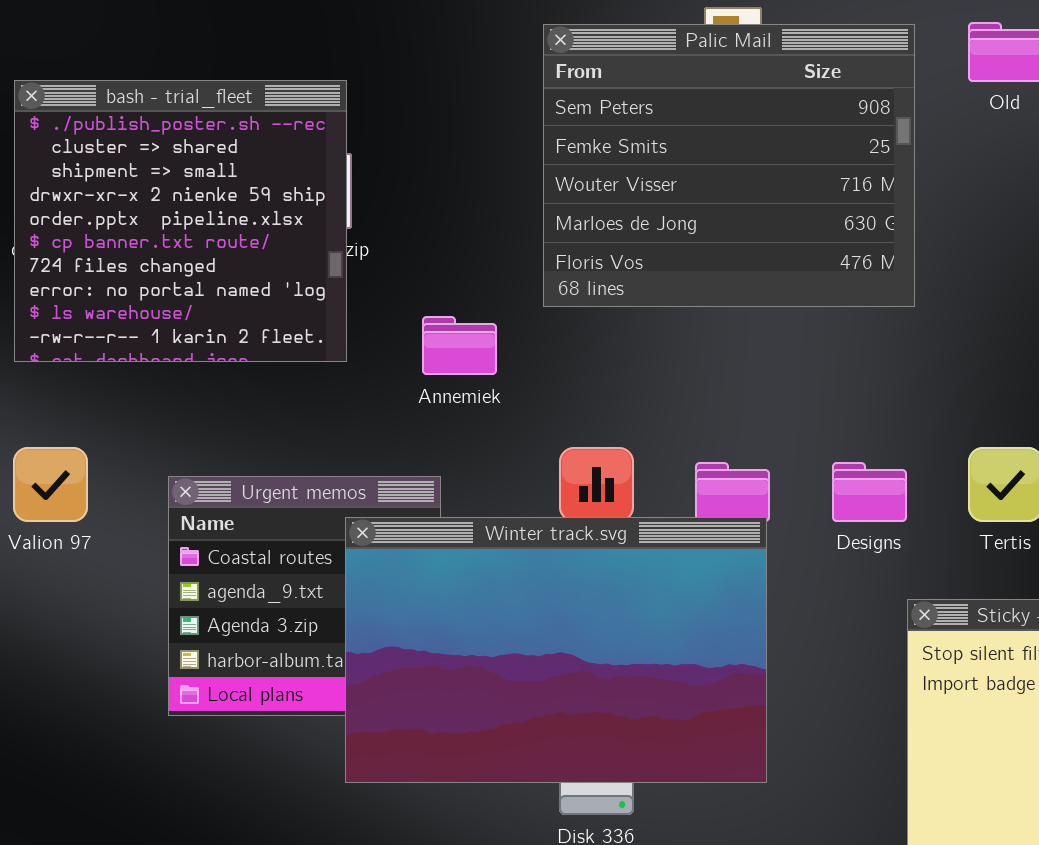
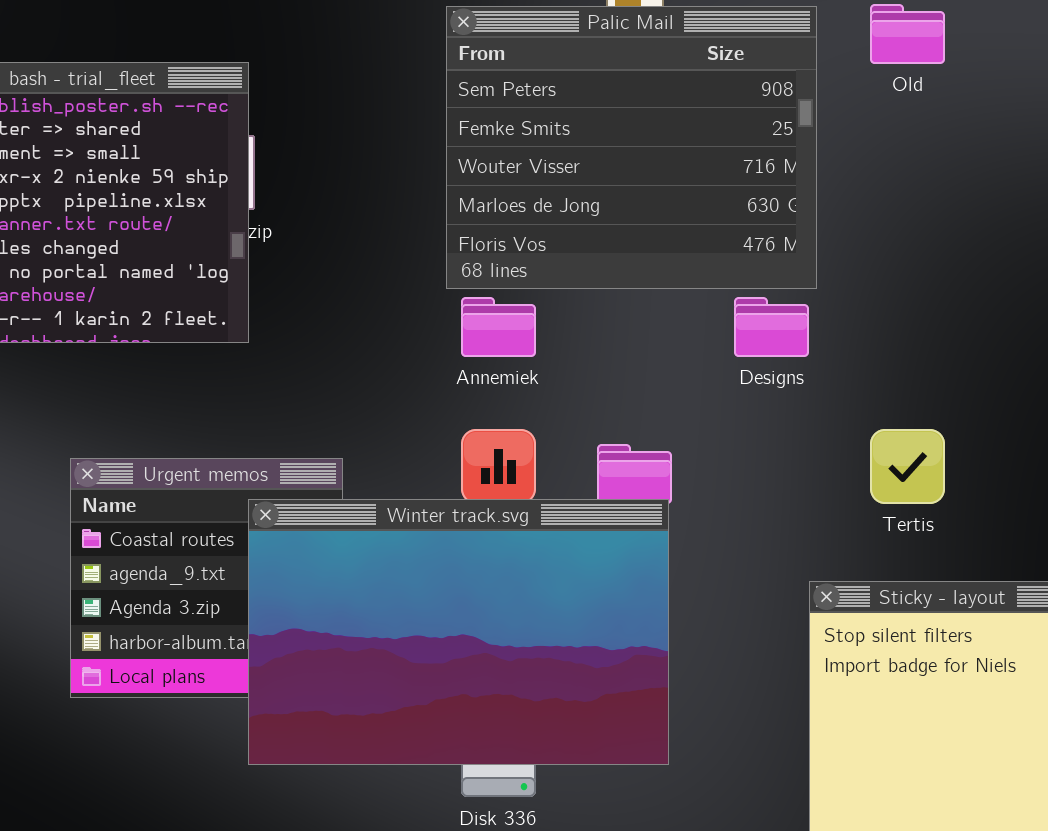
Annemiek: [422,316,497,375] -> [461,297,536,357], moved
Designs: [832,462,907,522] -> [734,297,809,357], moved

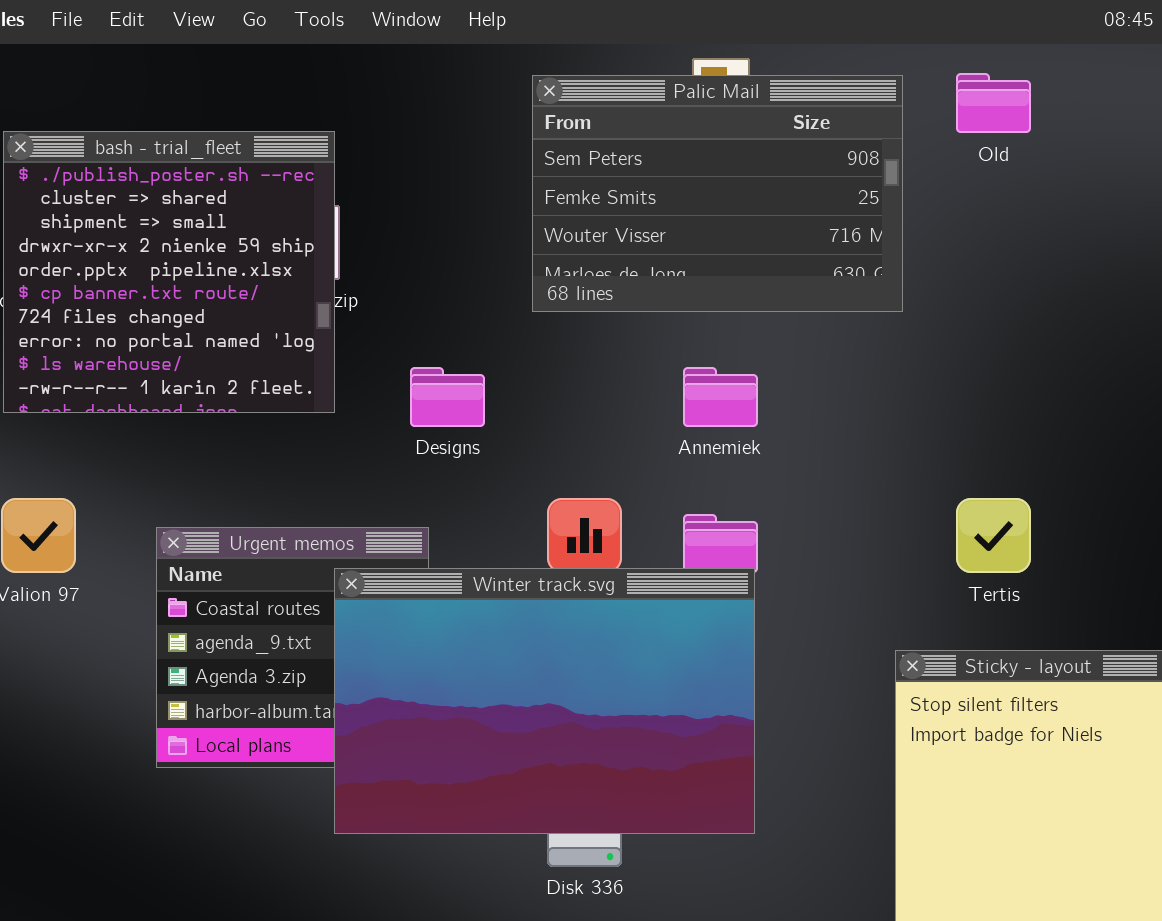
Palic Mail: [446,6,817,289] -> [532,75,903,312], resized
Annemiek: [461,297,536,357] -> [683,367,758,427], moved
Designs: [734,297,809,357] -> [410,367,485,427], moved

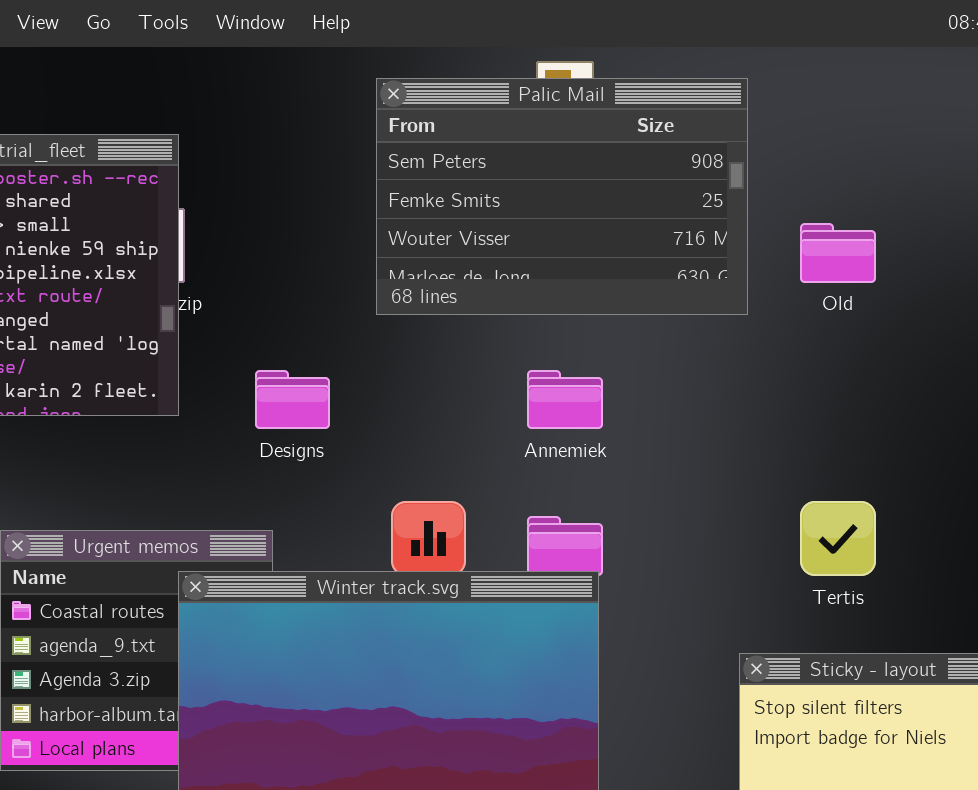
Old: [956,73,1031,133] -> [800,223,876,283], moved

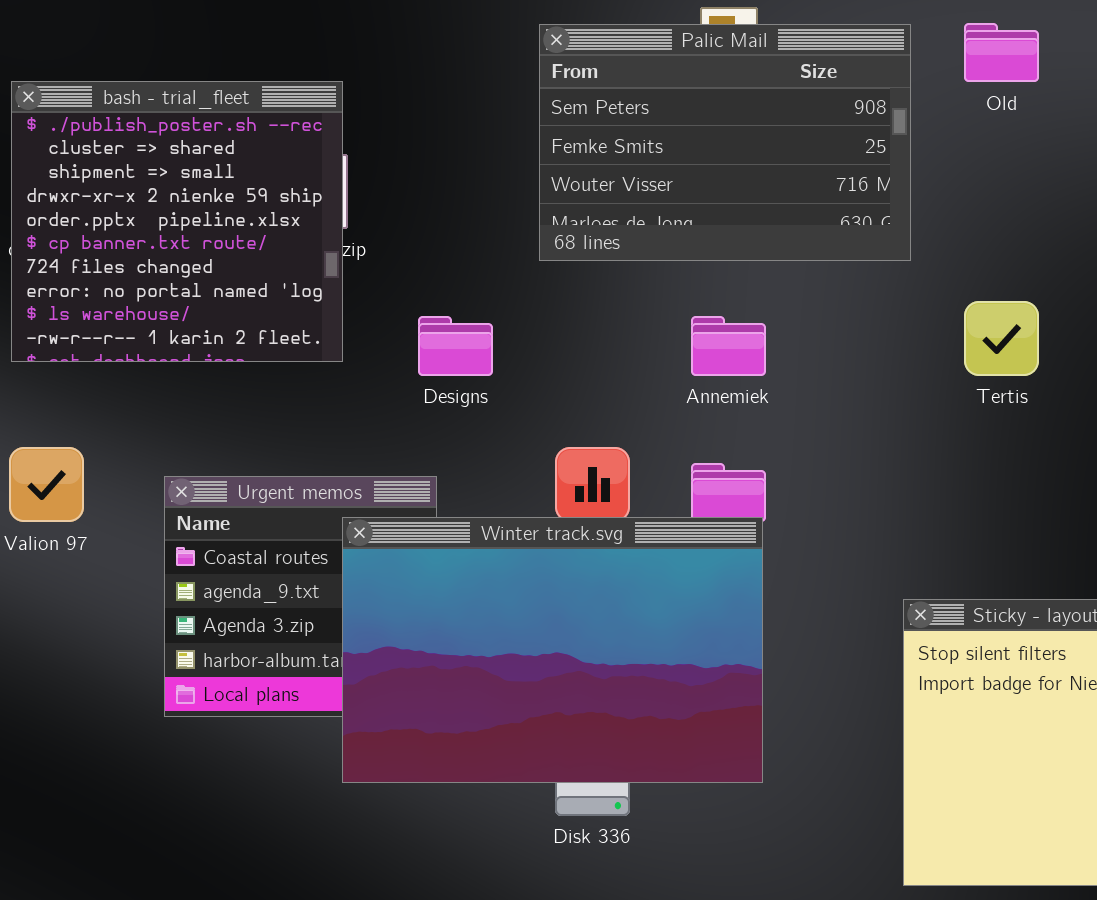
Old: [800,223,876,283] -> [964,23,1039,82], moved
Tertis: [800,501,876,576] -> [964,301,1039,376], moved

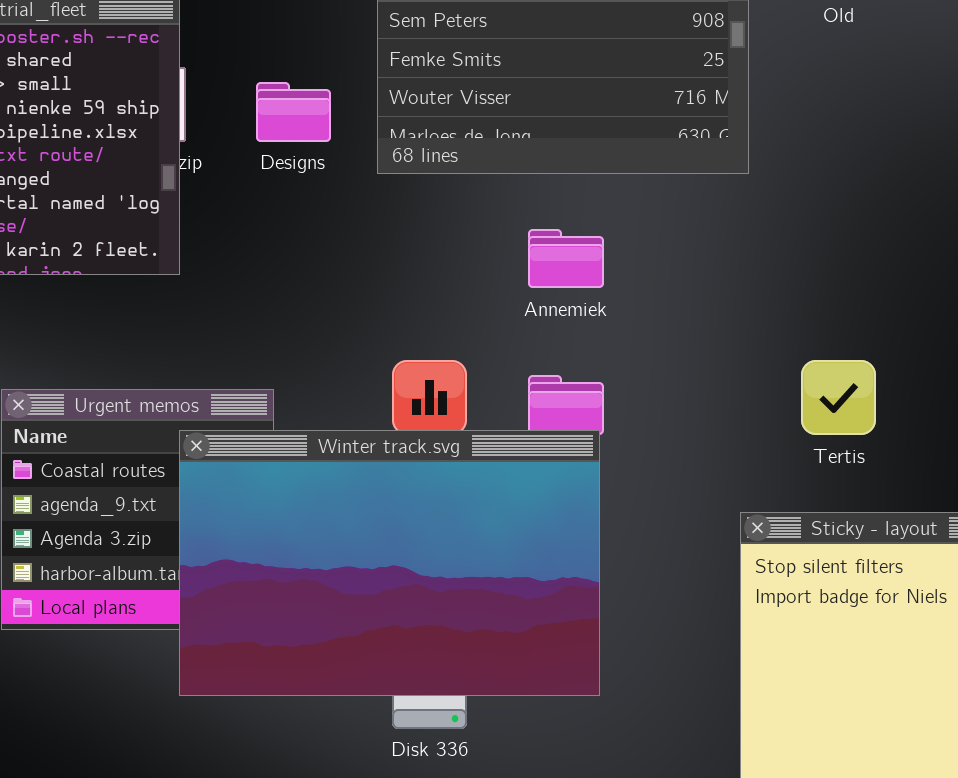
Tertis: [964,301,1039,376] -> [801,360,876,435], moved
Designs: [418,316,493,376] -> [256,82,331,142], moved

